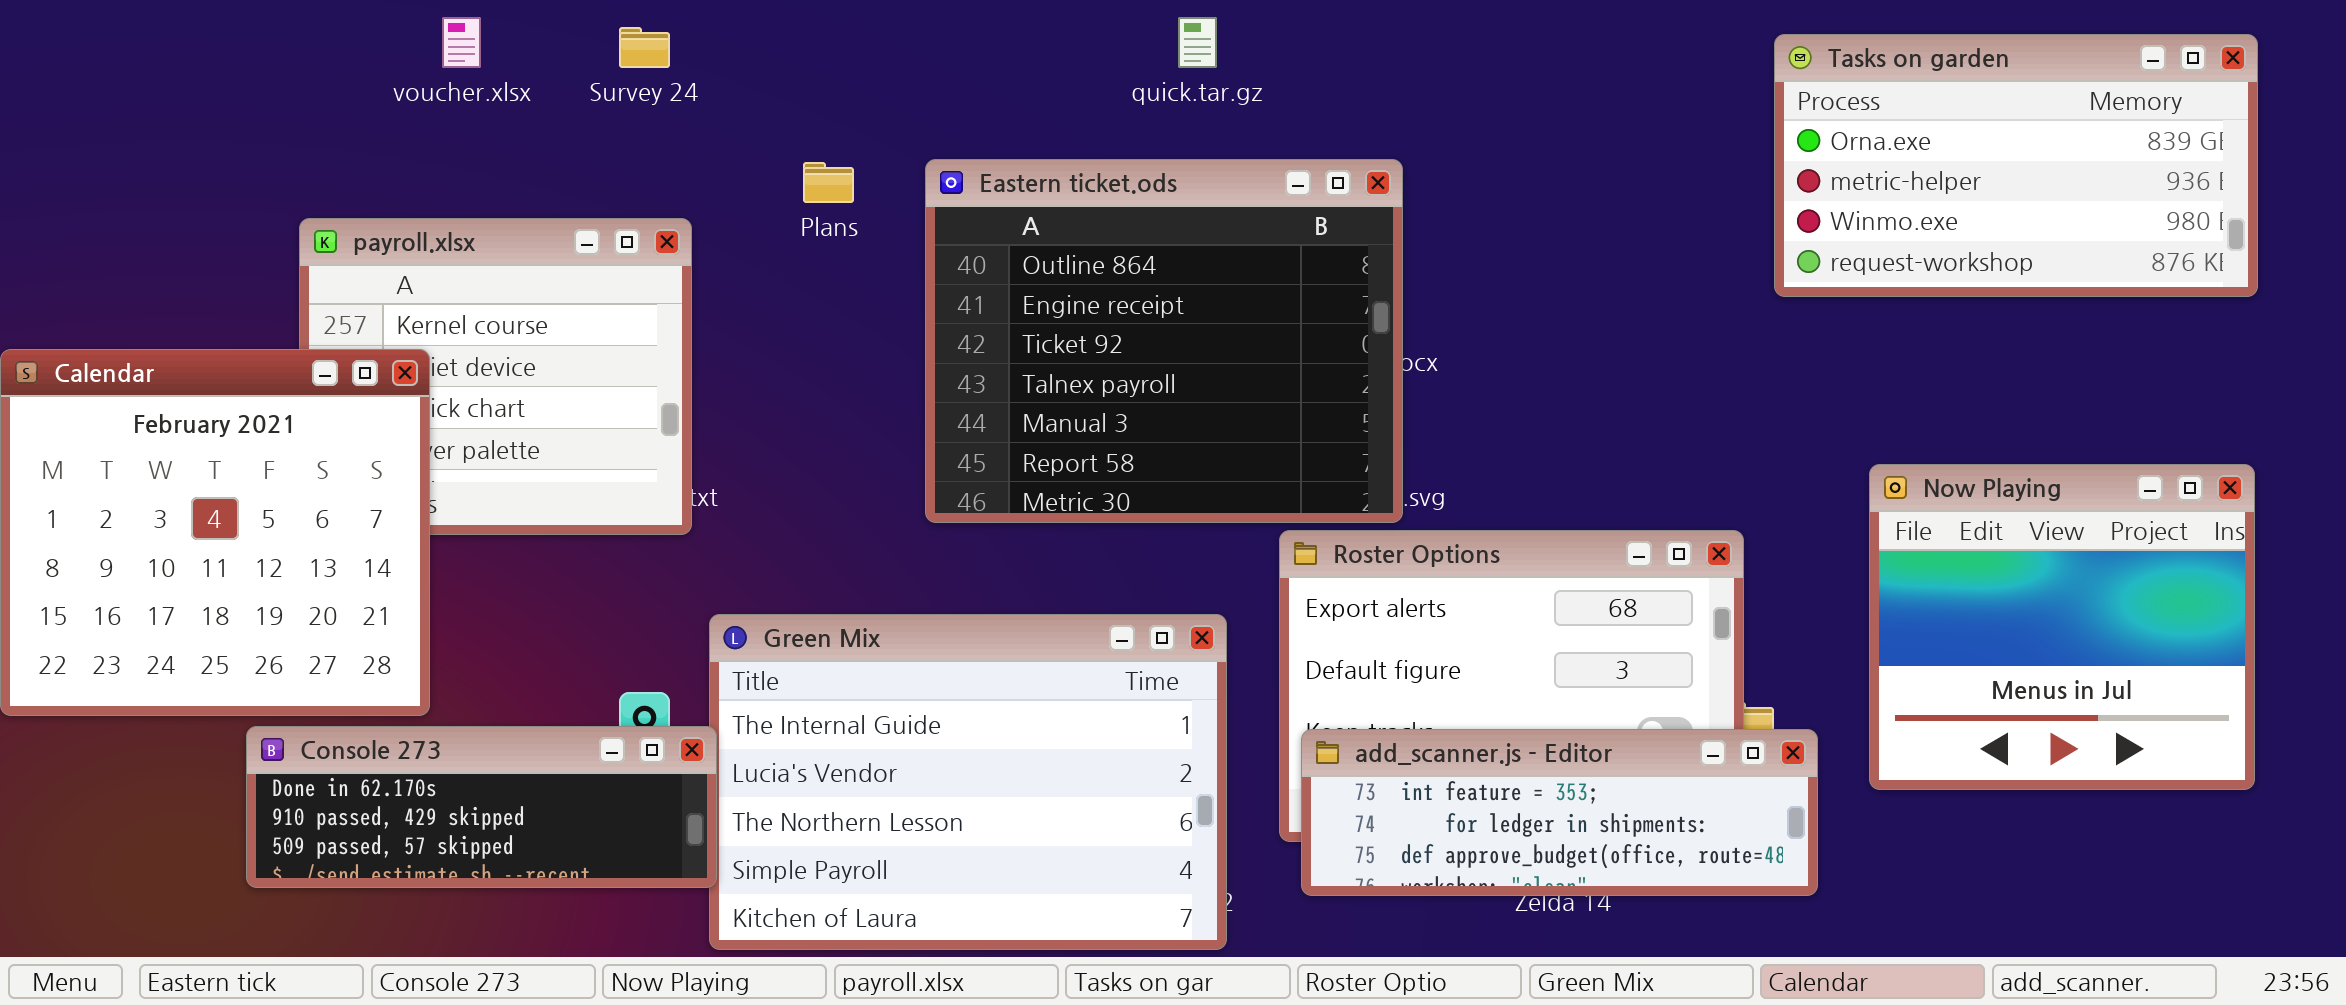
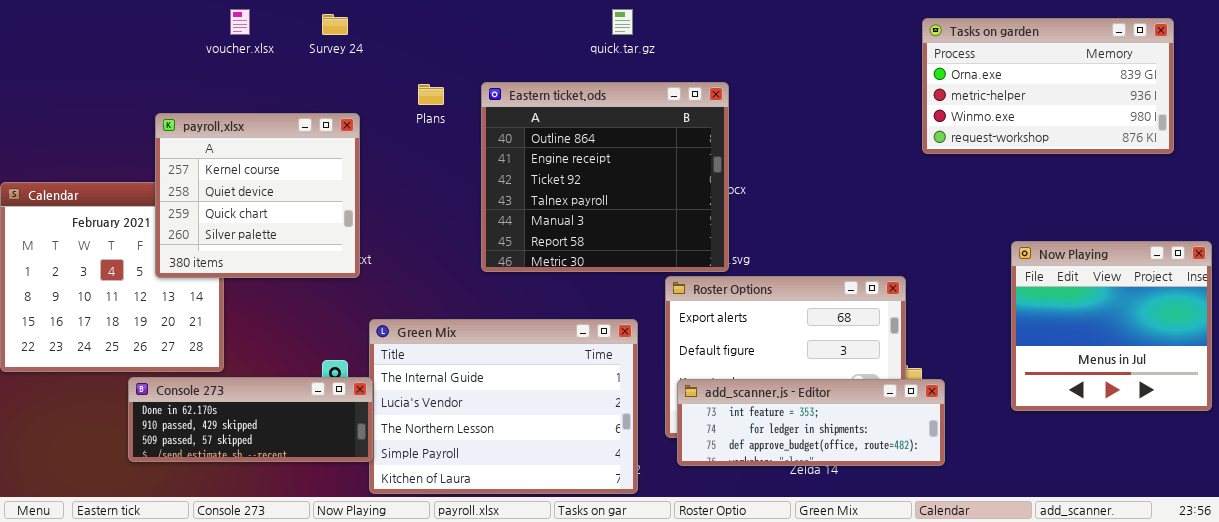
payroll.xlsx: [299,218,692,535] -> [155,113,360,278], raised
Now Playing: [1869,464,2255,790] -> [1011,241,1212,411], moved

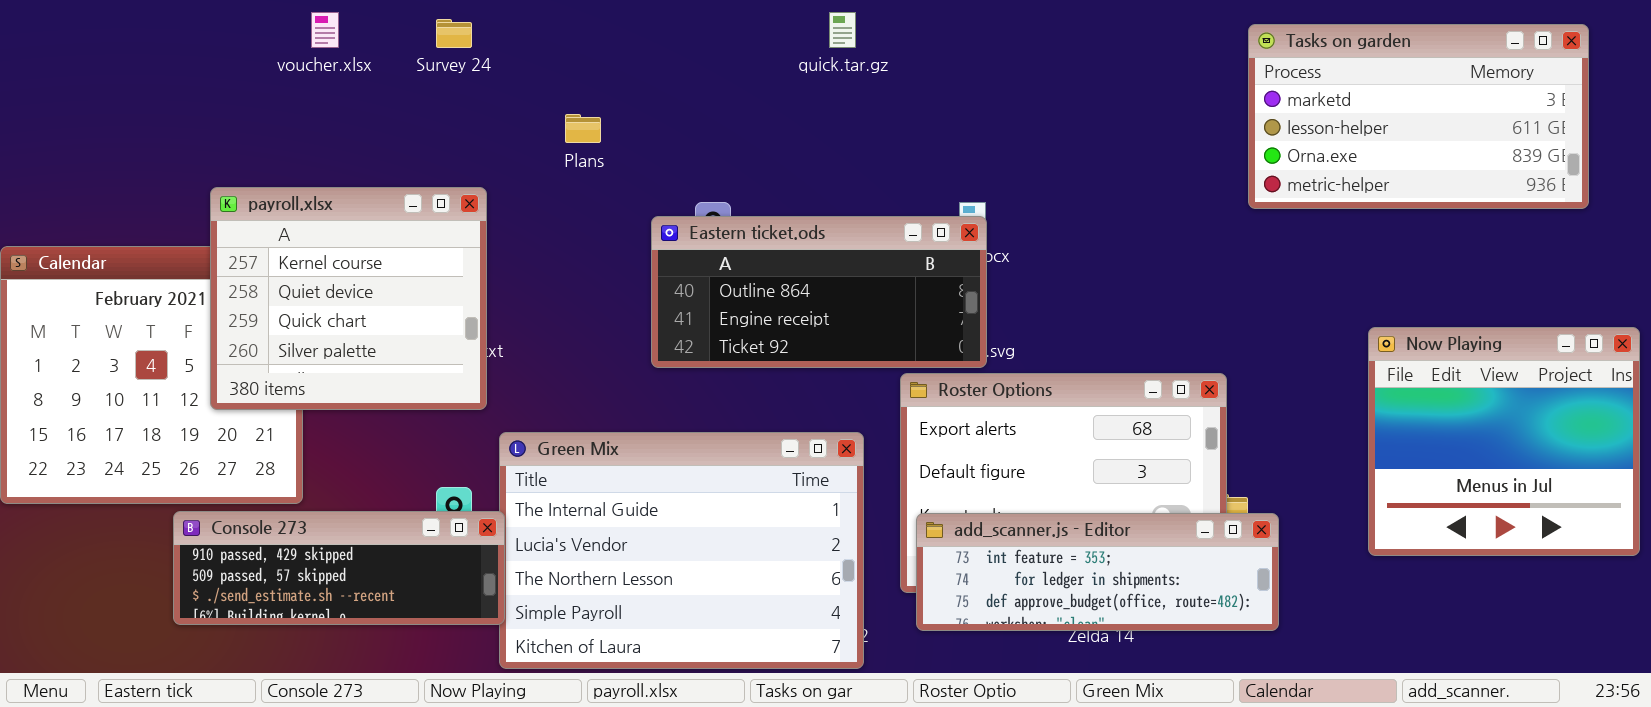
Tasks on garden: [922,18,1174,154] -> [1248,24,1589,209], scrolled up 2 rows
Eastern ticket.ods: [481,82,729,272] -> [651,216,987,368], resized
payroll.xlsx: [155,113,360,278] -> [210,187,487,410], moved
Console 273: [128,377,373,462] -> [173,511,505,625], scrolled down 1 row

